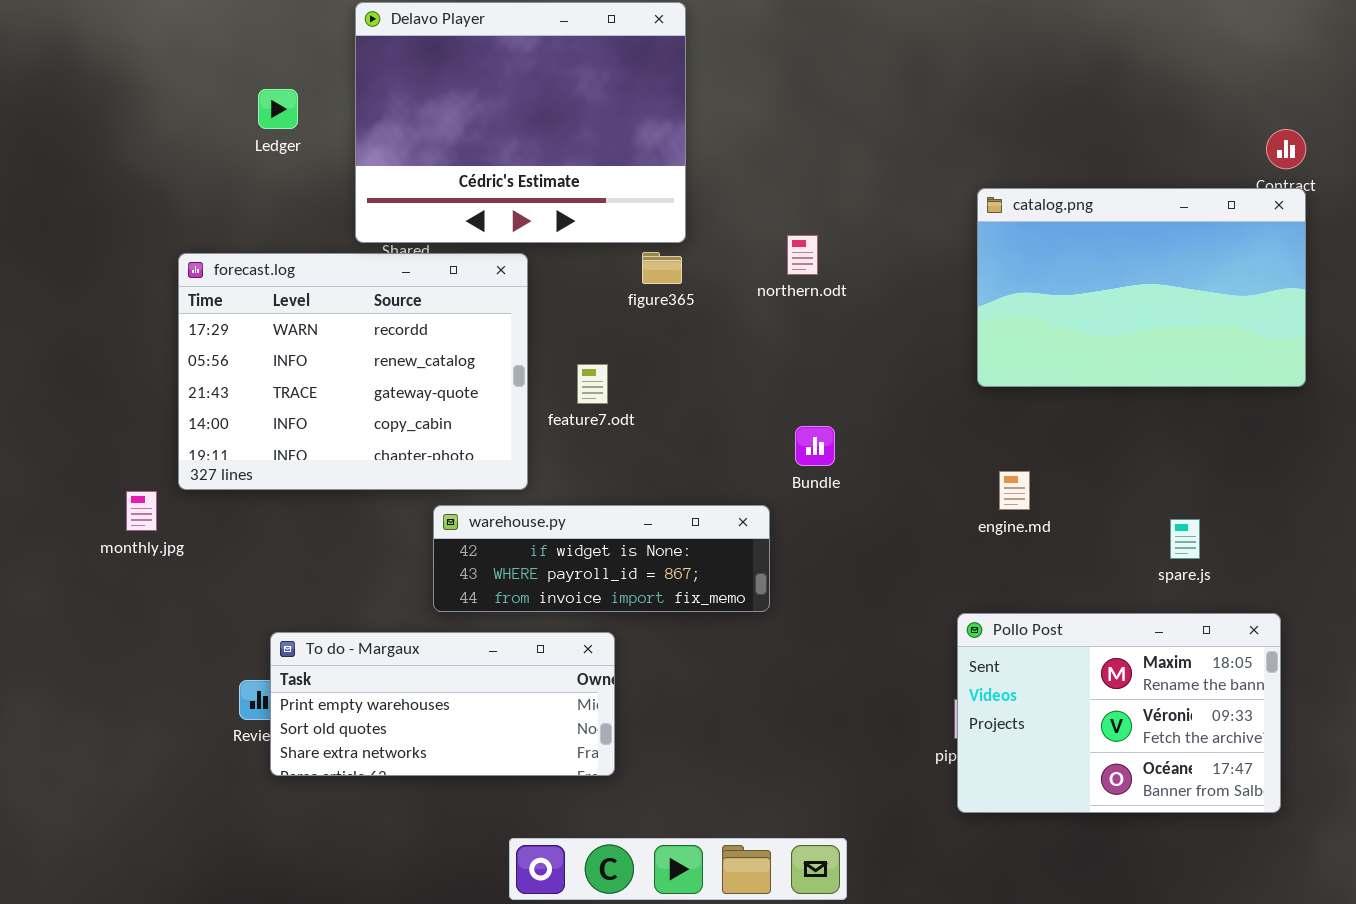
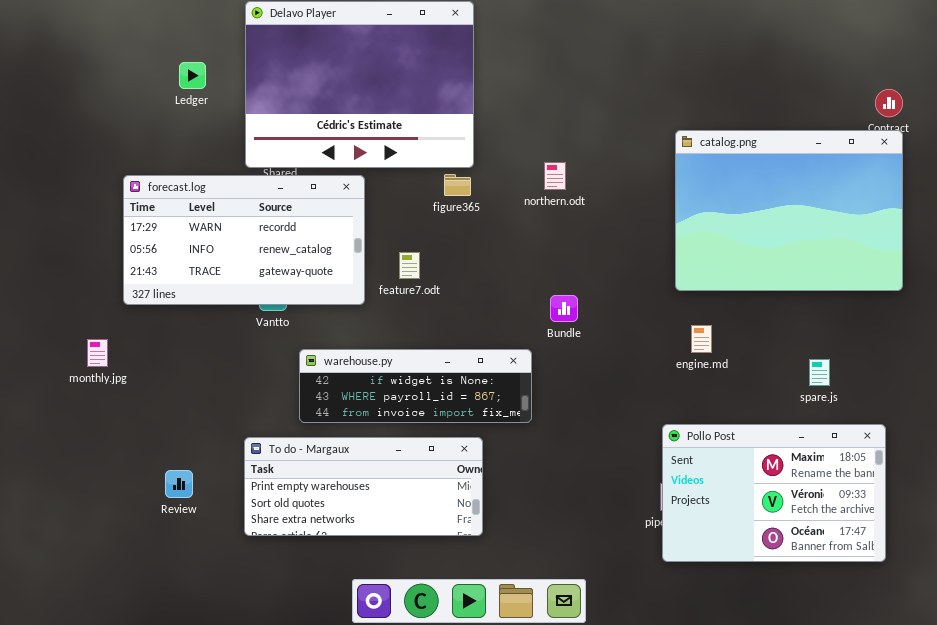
catalog.png: [977,188,1306,387] -> [675,130,903,291], resized
forecast.log: [178,253,528,490] -> [123,175,365,305], resized
To do - Margaux: [270,632,615,776] -> [244,437,483,536], moved

